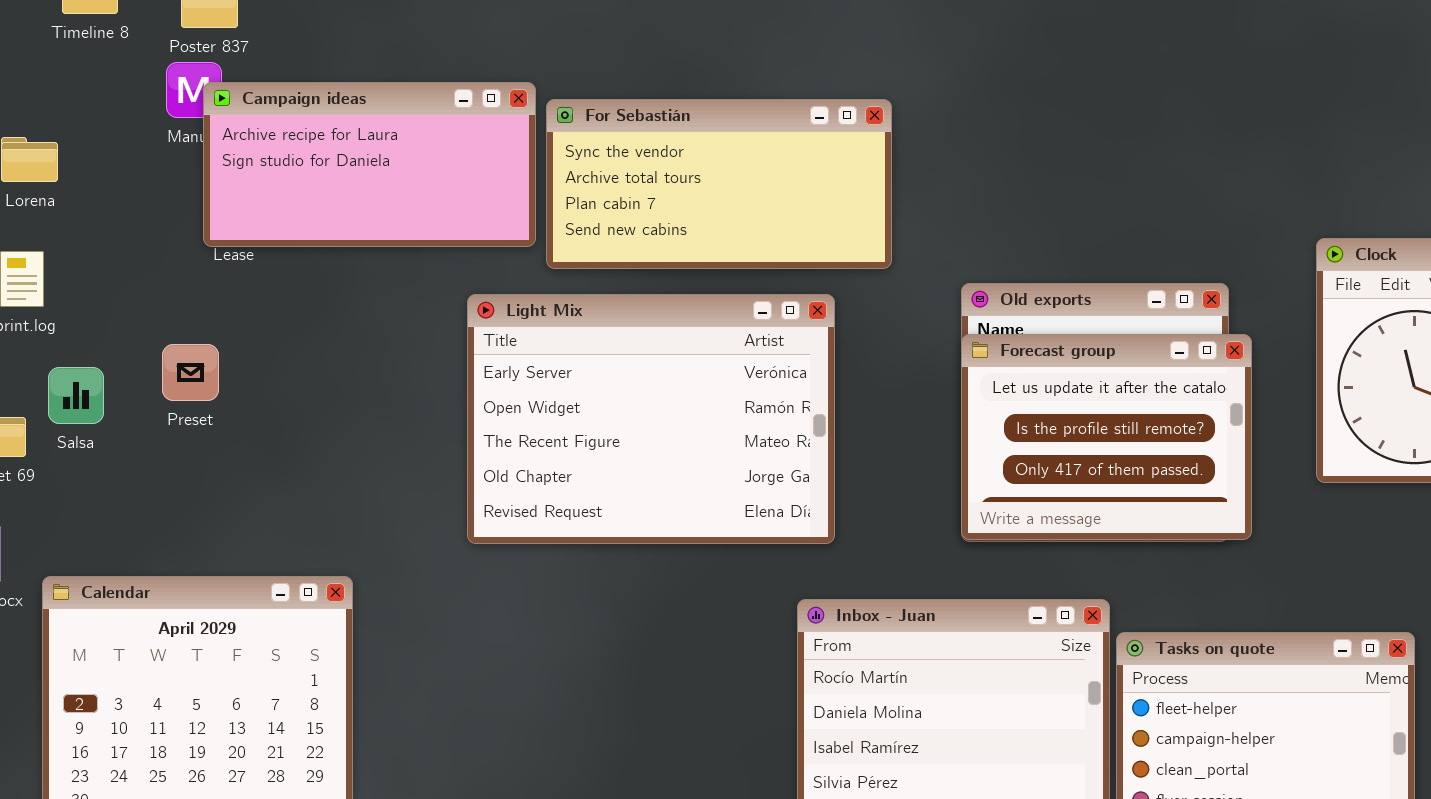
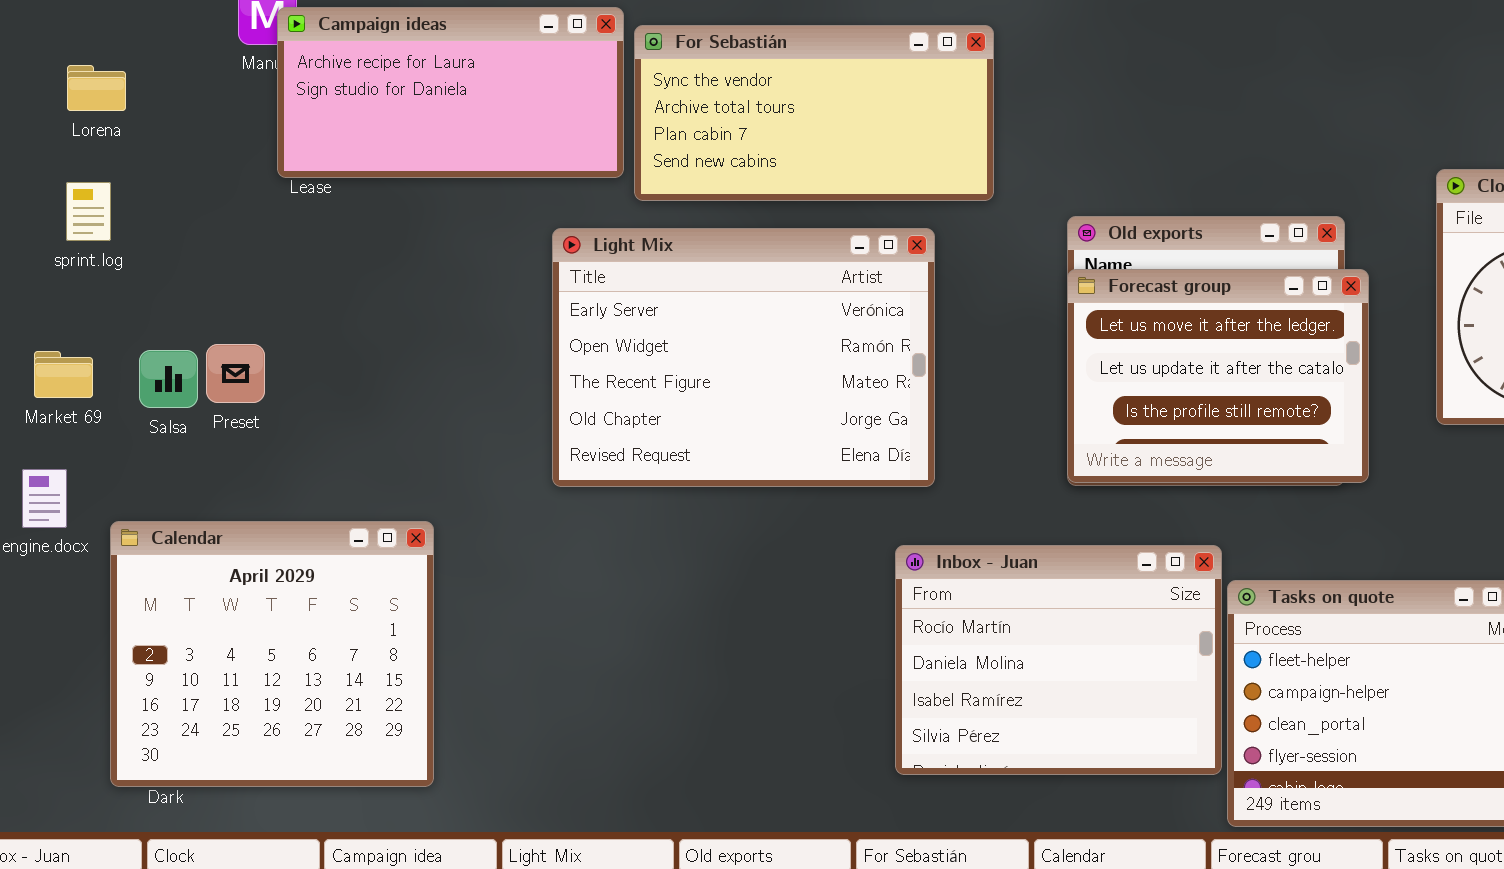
Forecast group: [961,334,1252,540] -> [1067,269,1369,483], scrolled up 1 row
Preset: [162,344,219,401] -> [206,344,265,403], moved
Salsa: [48,367,104,424] -> [139,350,198,408], moved

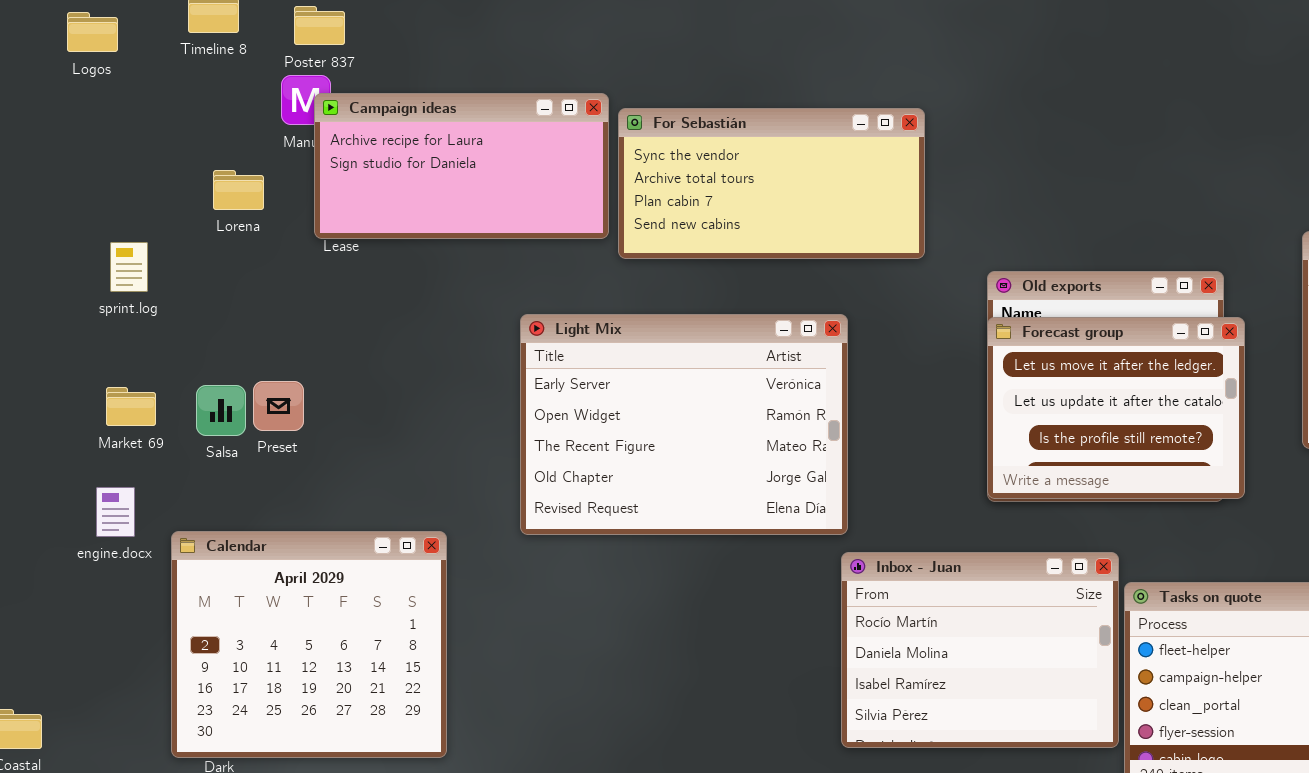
Lorena: [67,65,126,111] -> [213,170,264,210], moved
sprint.log: [66,182,111,241] -> [110,242,148,292], moved
Light Mix: [552,228,935,487] -> [520,314,848,535], moved

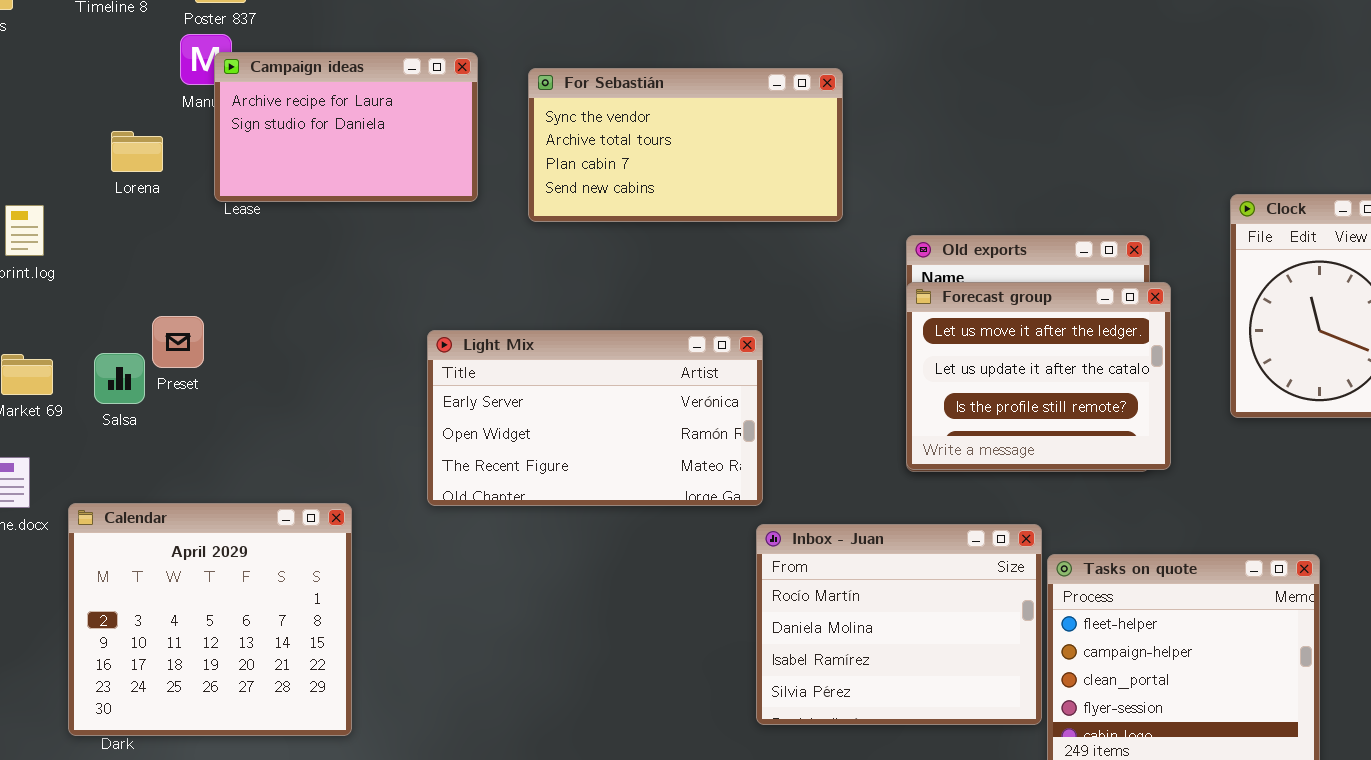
Campaign ideas: [314,93,609,239] -> [214,52,478,202], resized
Light Mix: [520,314,848,535] -> [427,330,763,506], resized
Preset: [253,381,304,431] -> [152,316,204,368], moved

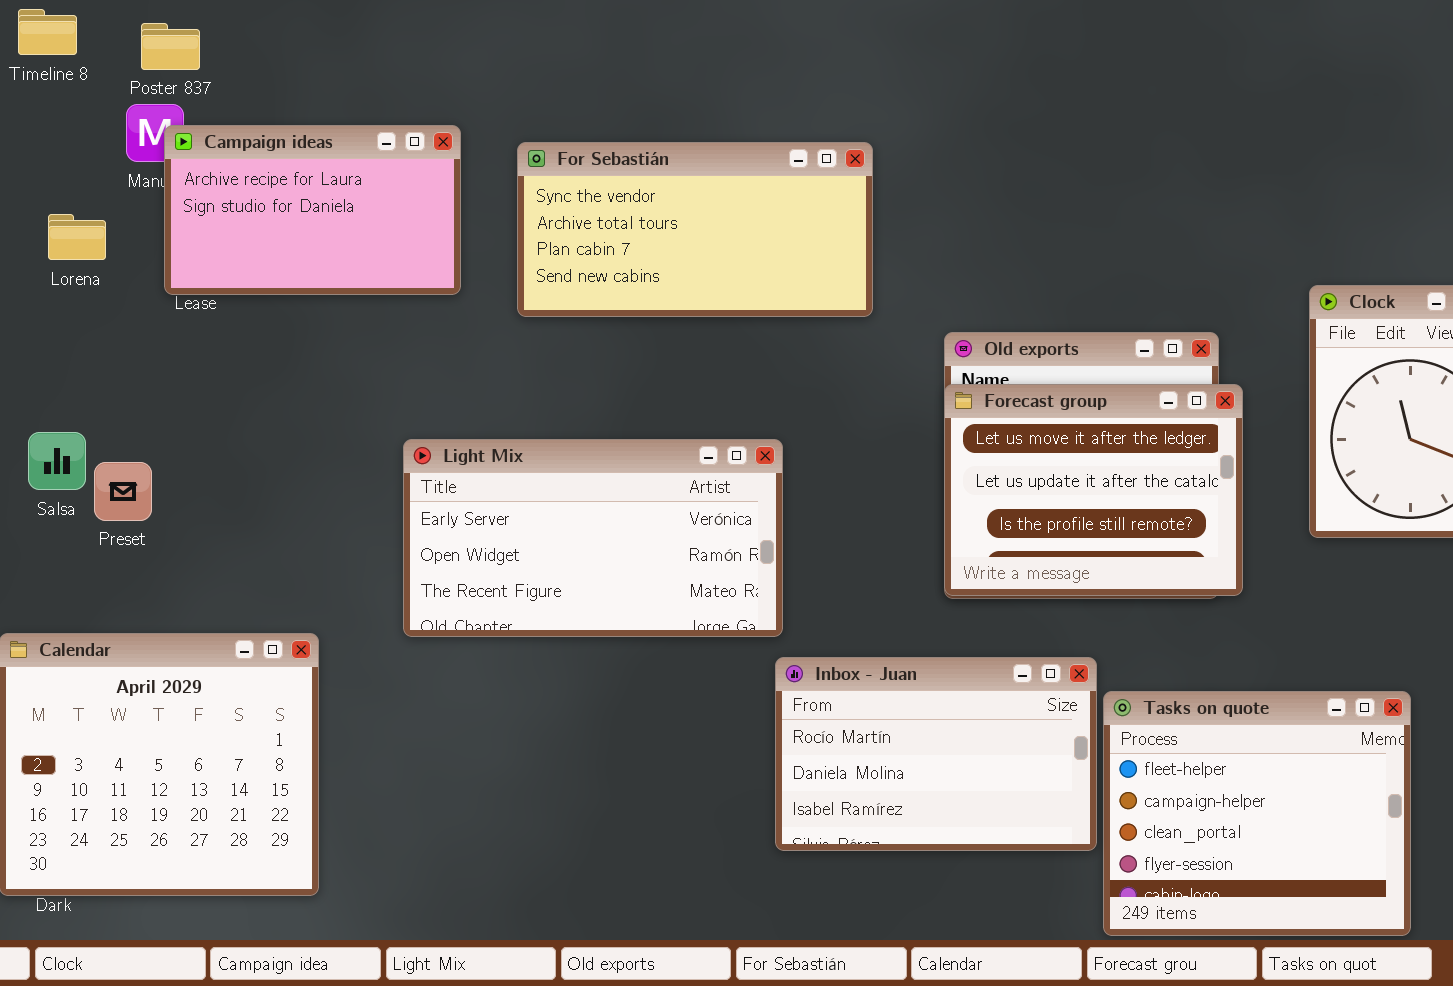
Preset: [152,316,204,368] -> [94,462,152,521], moved
Salsa: [94,353,145,404] -> [28,432,86,490], moved
Inbox - Juan: [756,524,1042,725] -> [775,657,1097,851], resized

